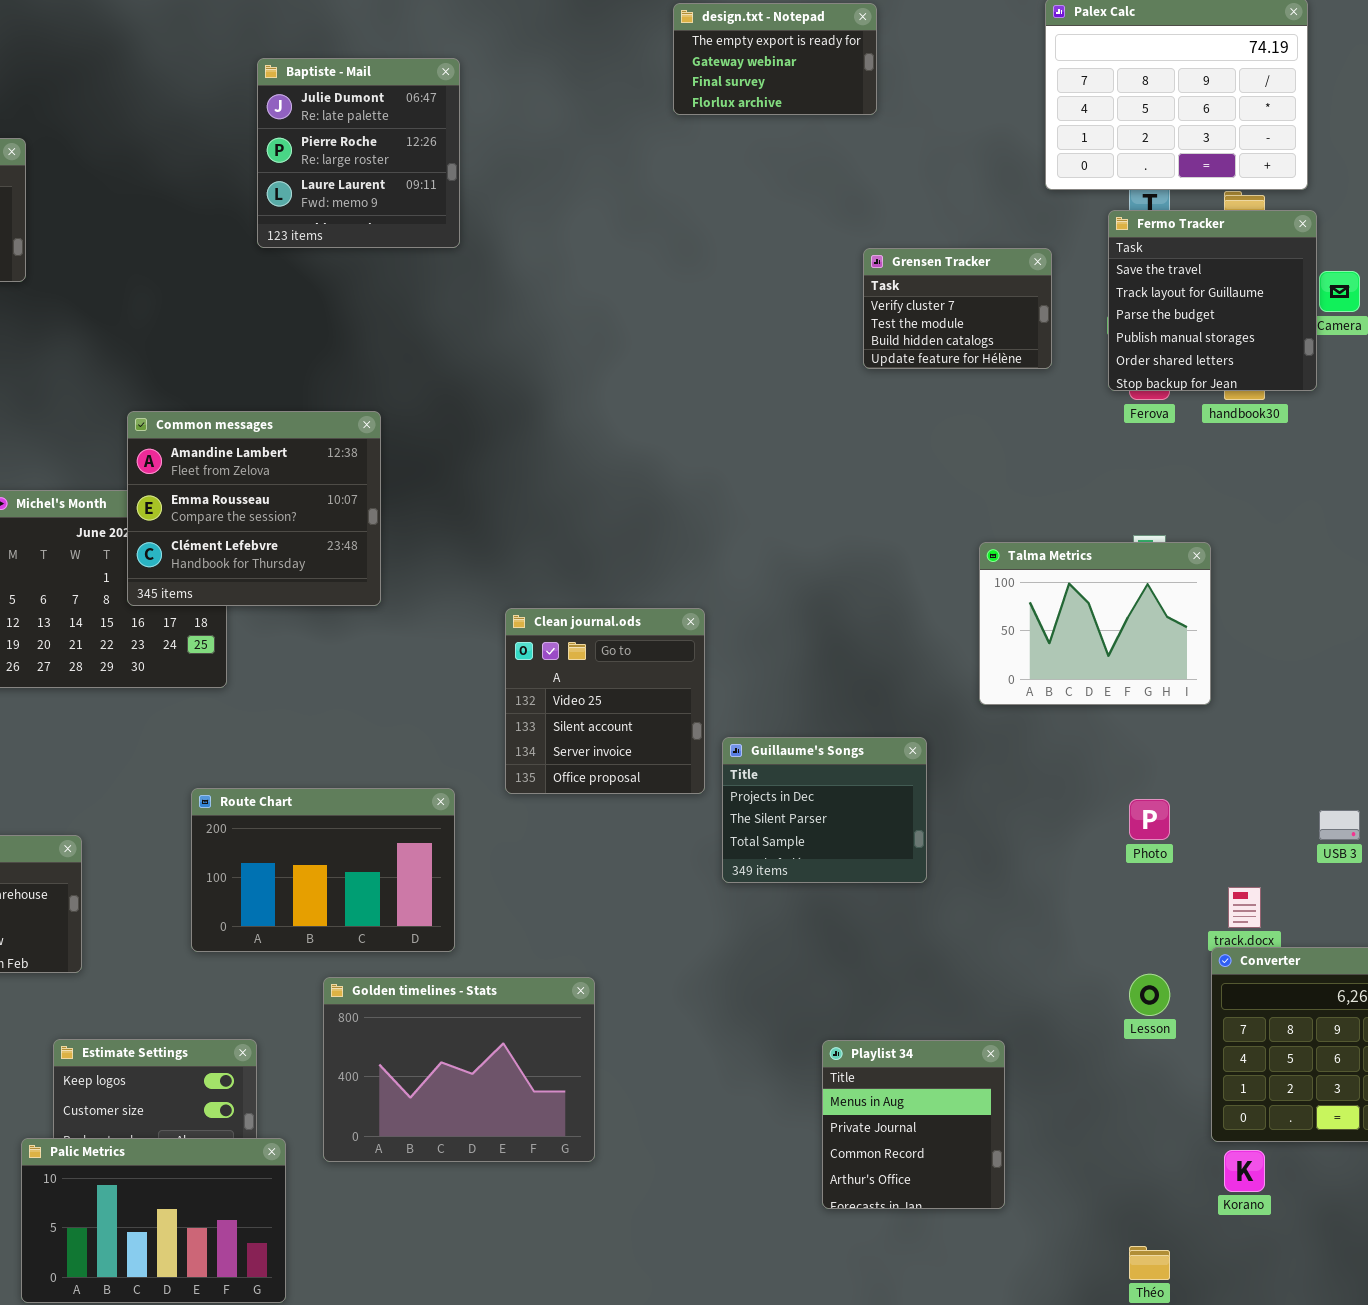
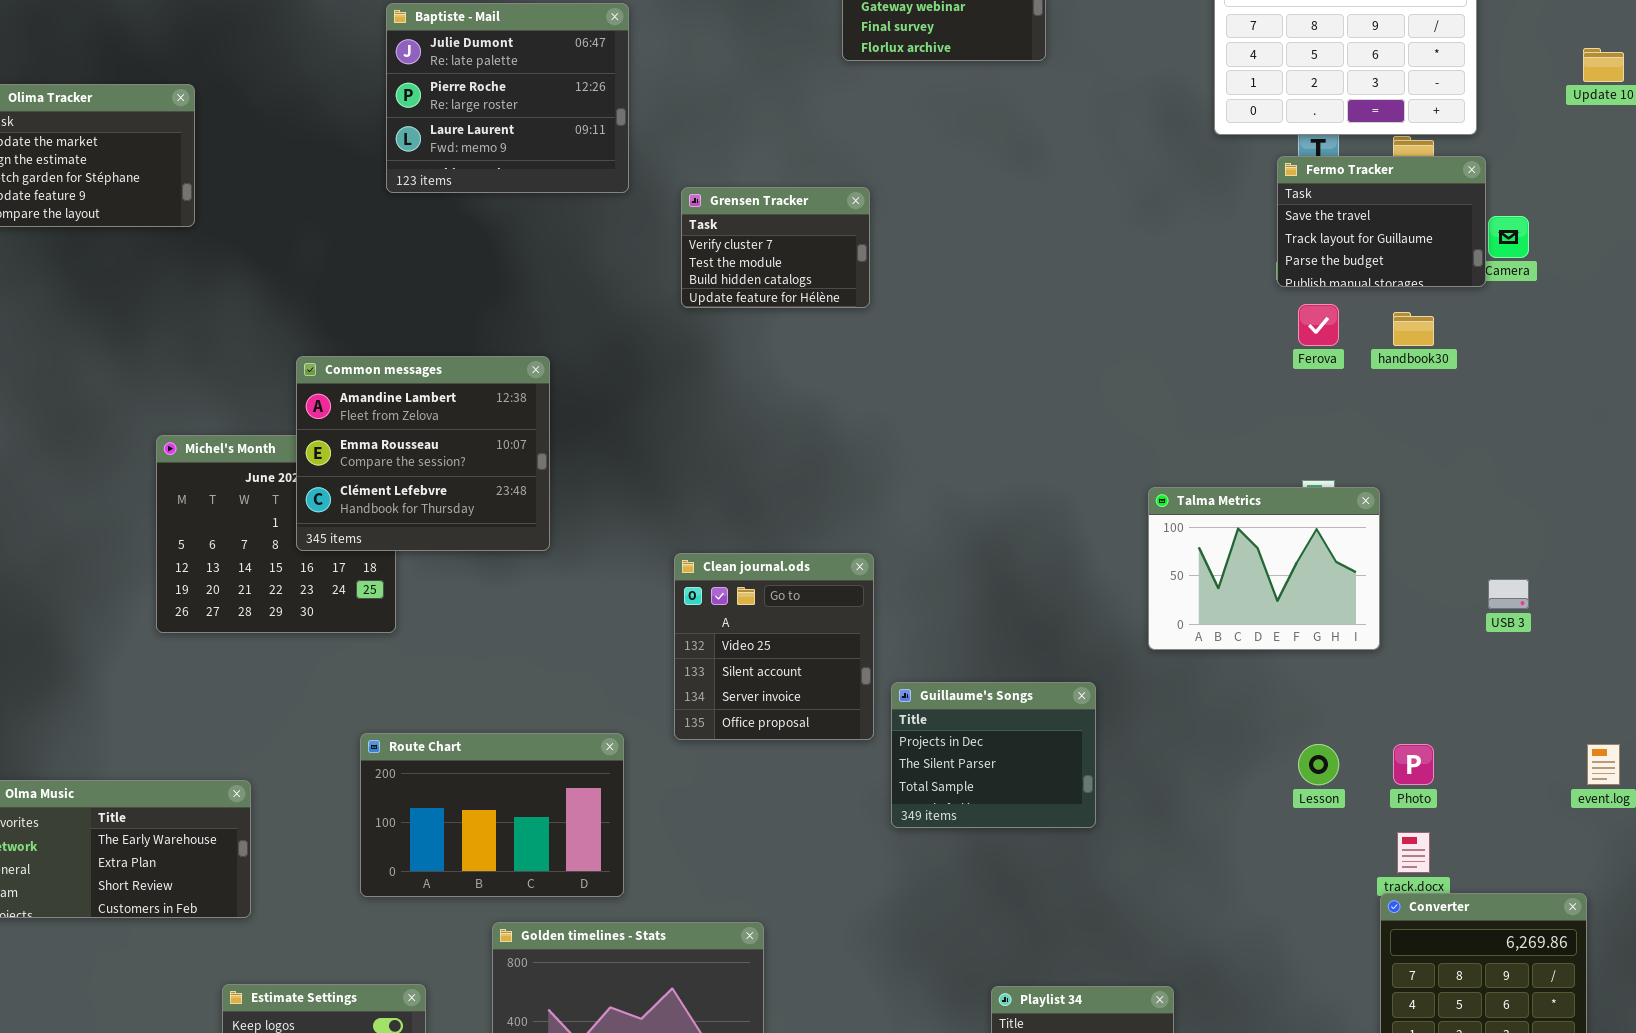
Baptiste - Mail: [257,58,460,248] -> [386,3,629,193], resized
Fermo Tracker: [1108,210,1317,391] -> [1277,156,1486,287], resized
Grensen Tracker: [863,248,1052,369] -> [681,187,870,308], moved
Photo: [1129,799,1170,840] -> [1393,744,1434,785], moved
USB 3: [1319,810,1360,840] -> [1488,579,1529,609], moved
Lesson: [1129,974,1170,1016] -> [1298,744,1339,785], moved

